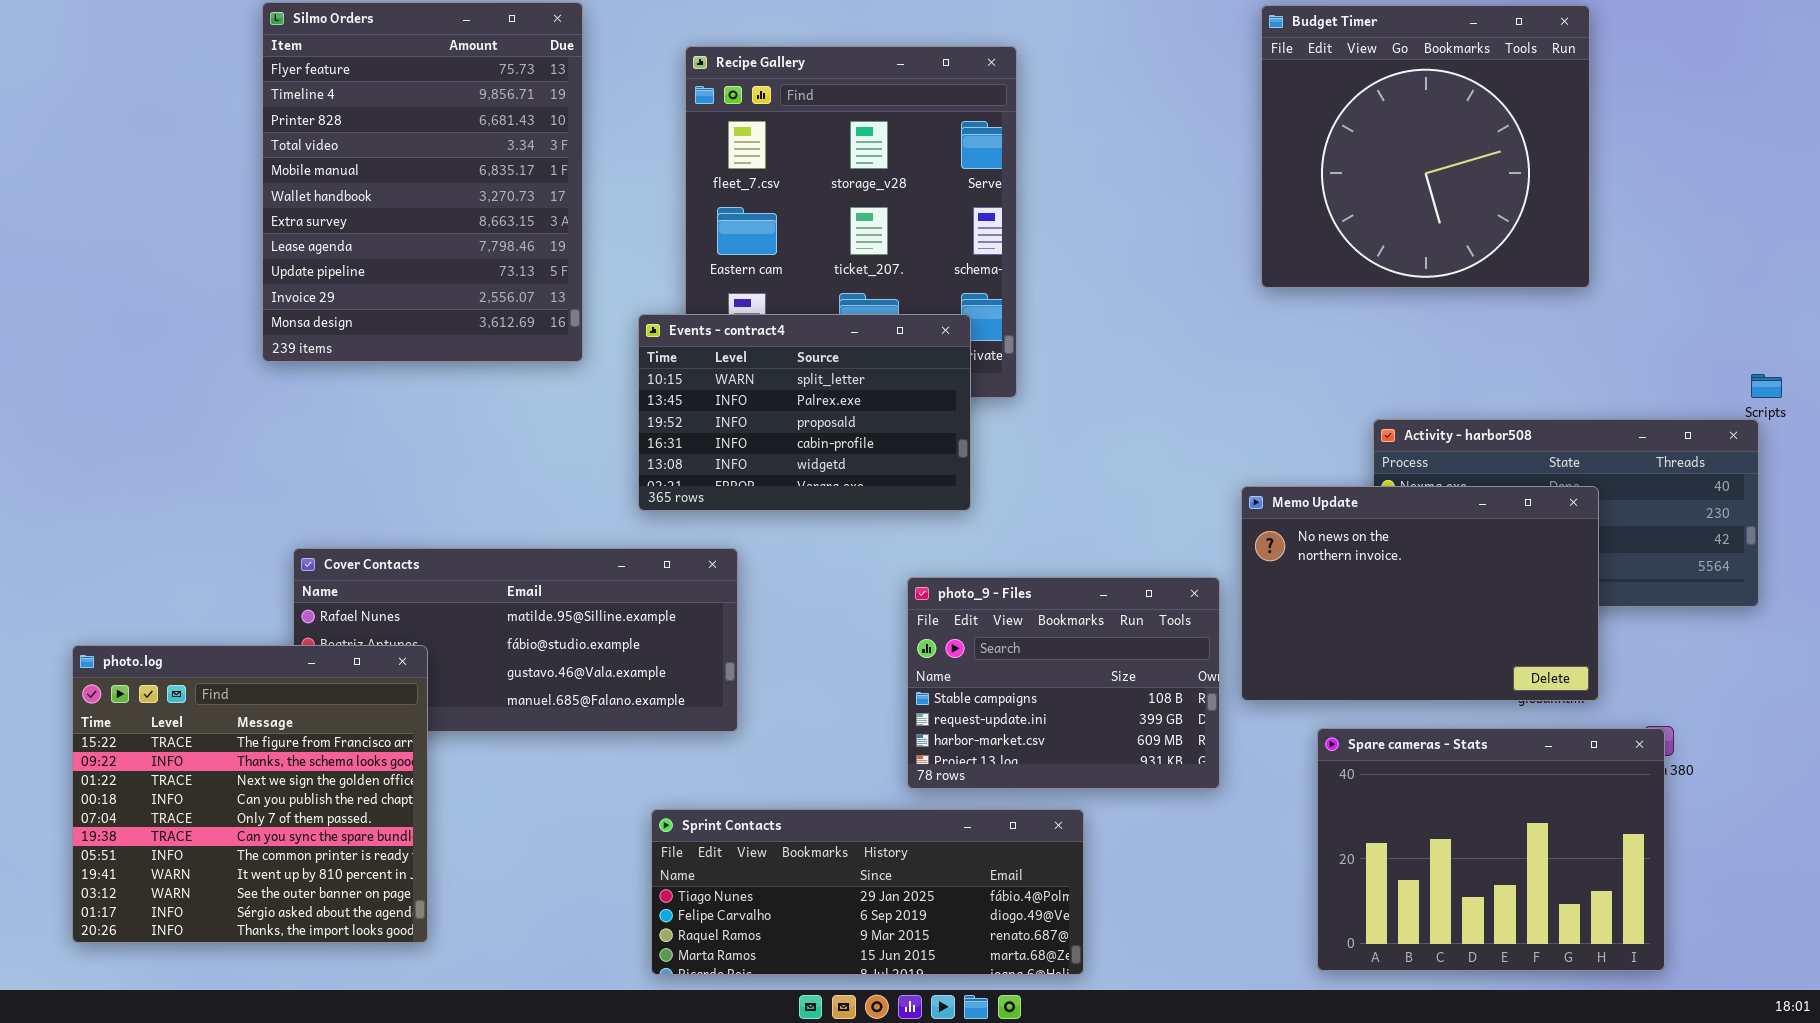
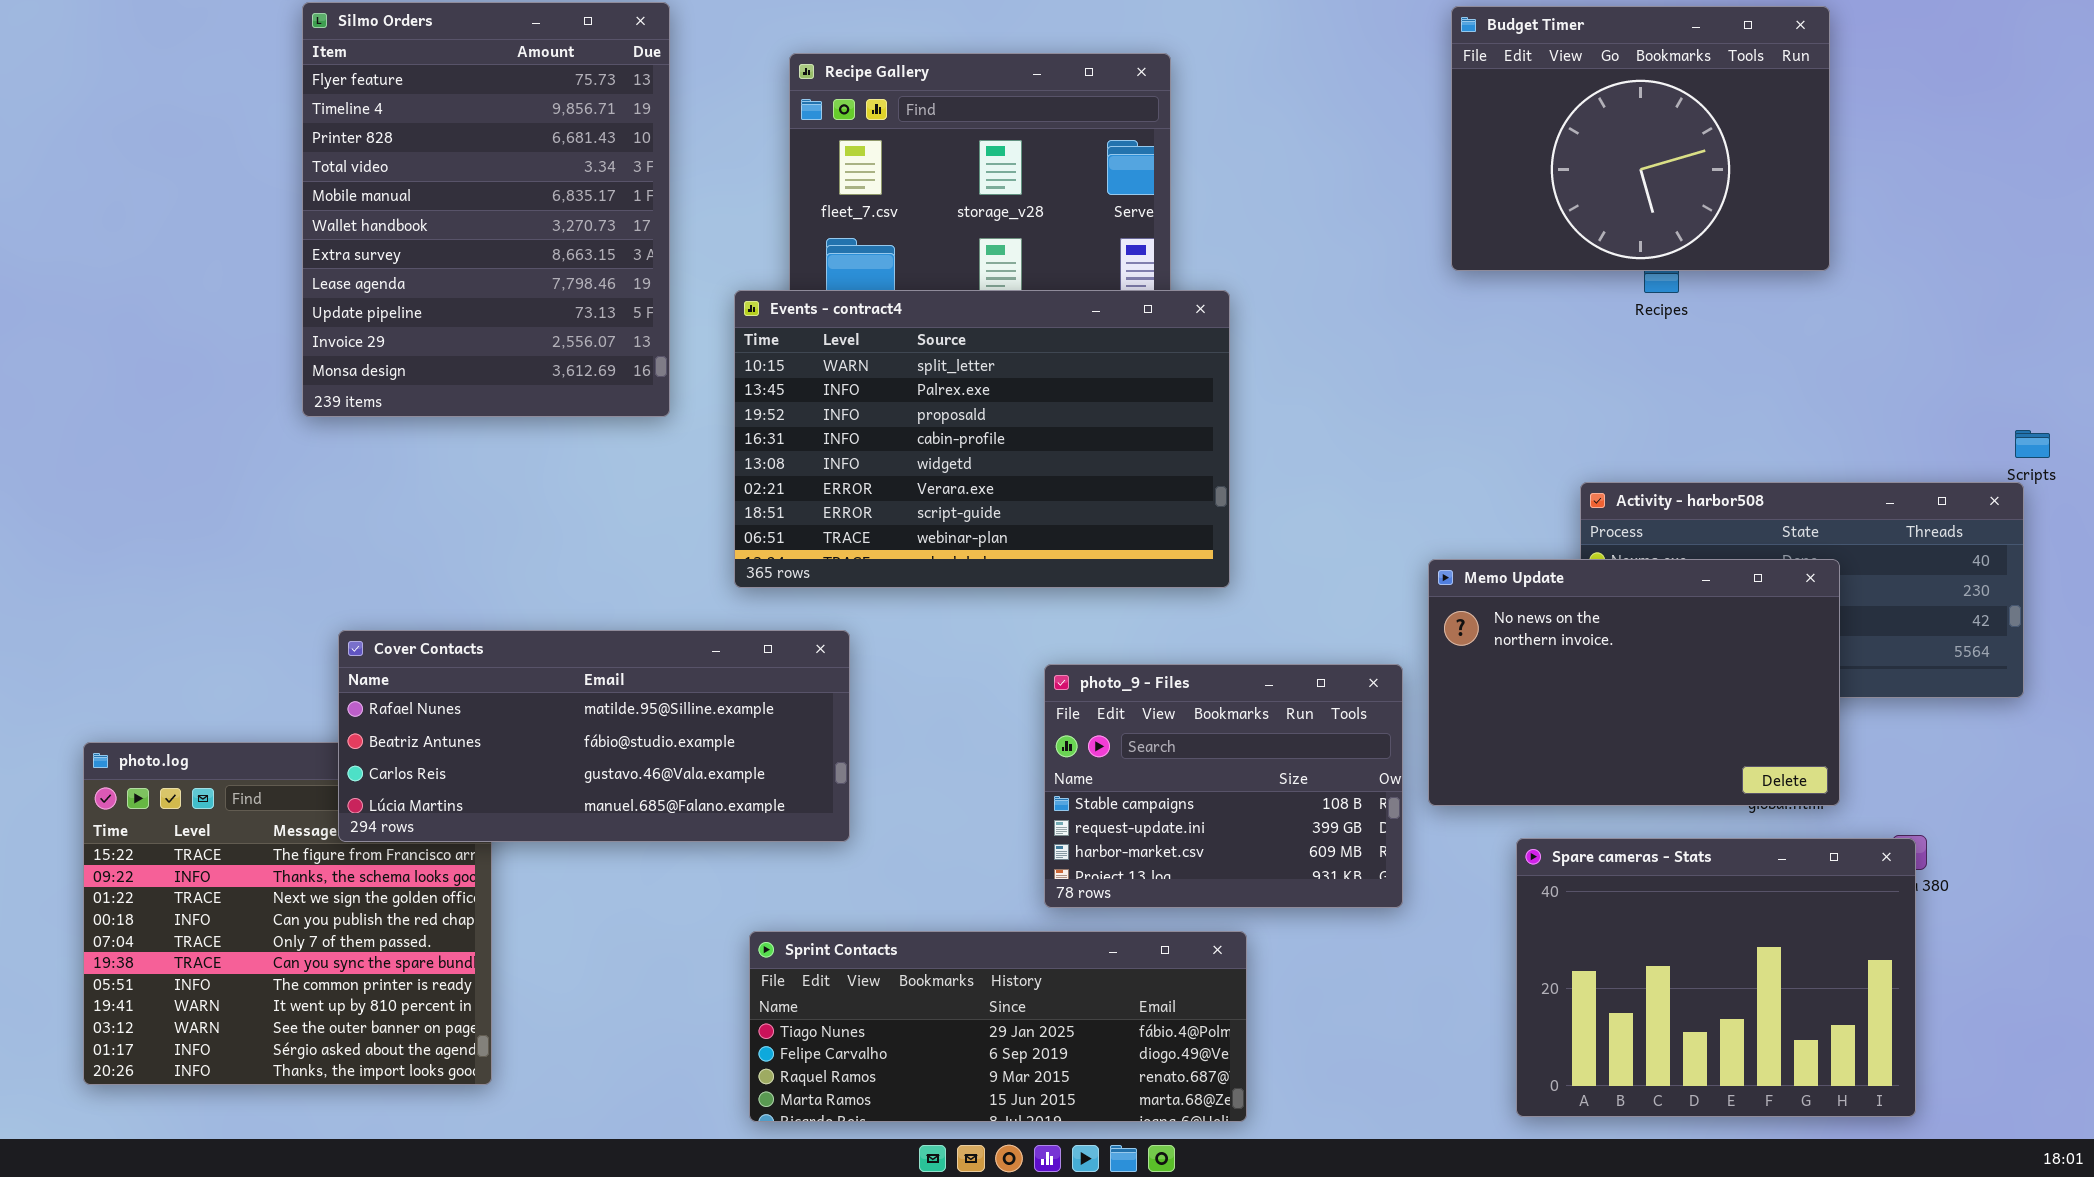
Budget Timer: [1261,5,1590,288] -> [1451,6,1830,271], resized
Events - contract4: [638,314,971,511] -> [734,290,1230,588], resized
Cover Contacts: [293,548,738,732] -> [338,630,850,842], raised

